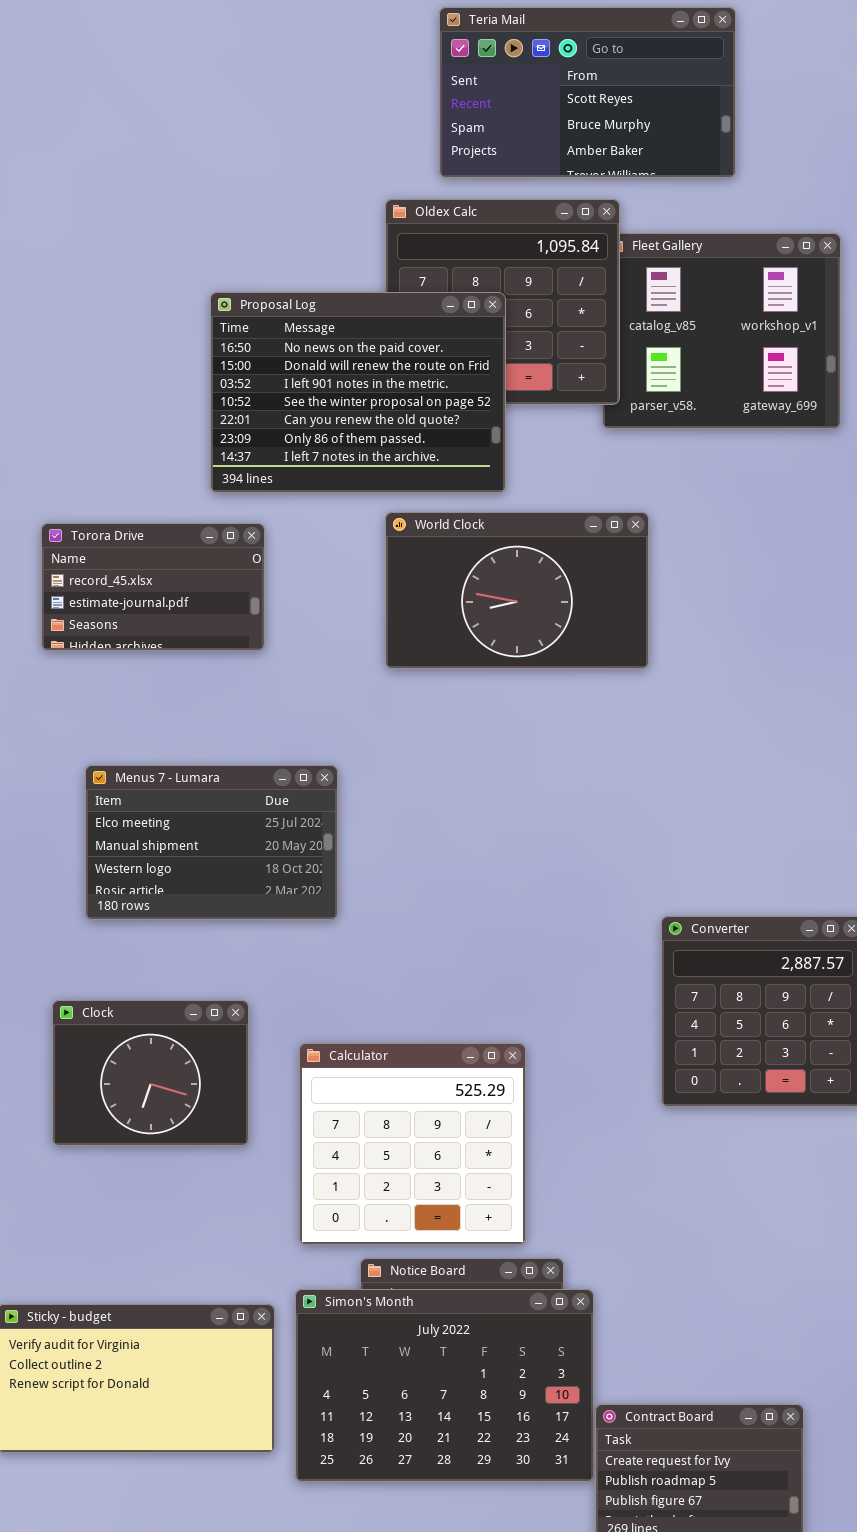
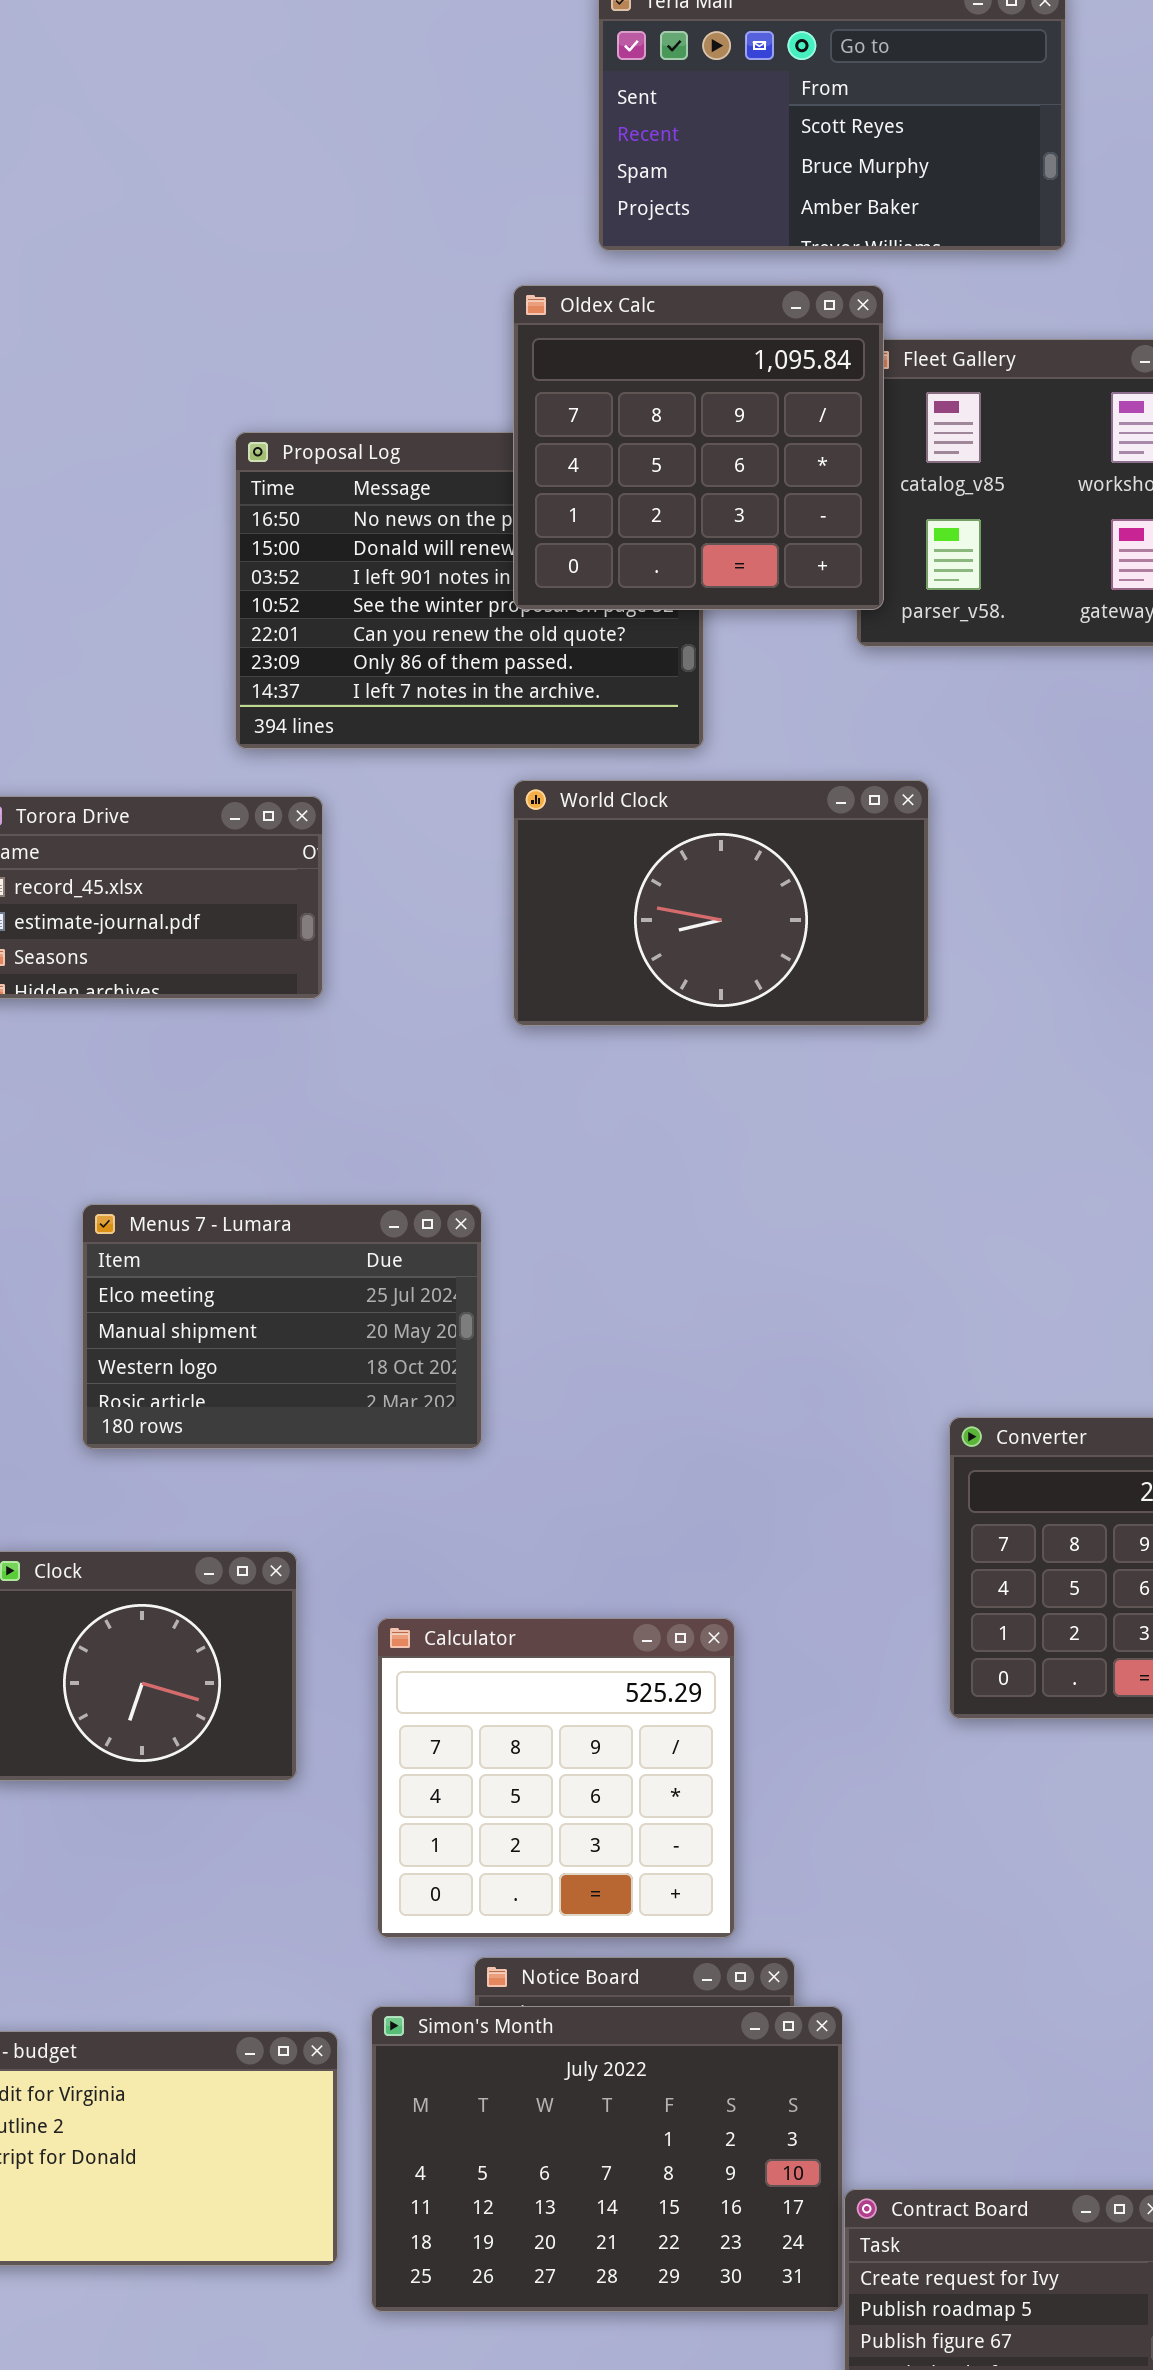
Oldex Calc: [385,199,620,405] -> [513,285,884,610], raised
Menus 7 - Lumara: [85,765,338,920] -> [82,1204,482,1449], moved

